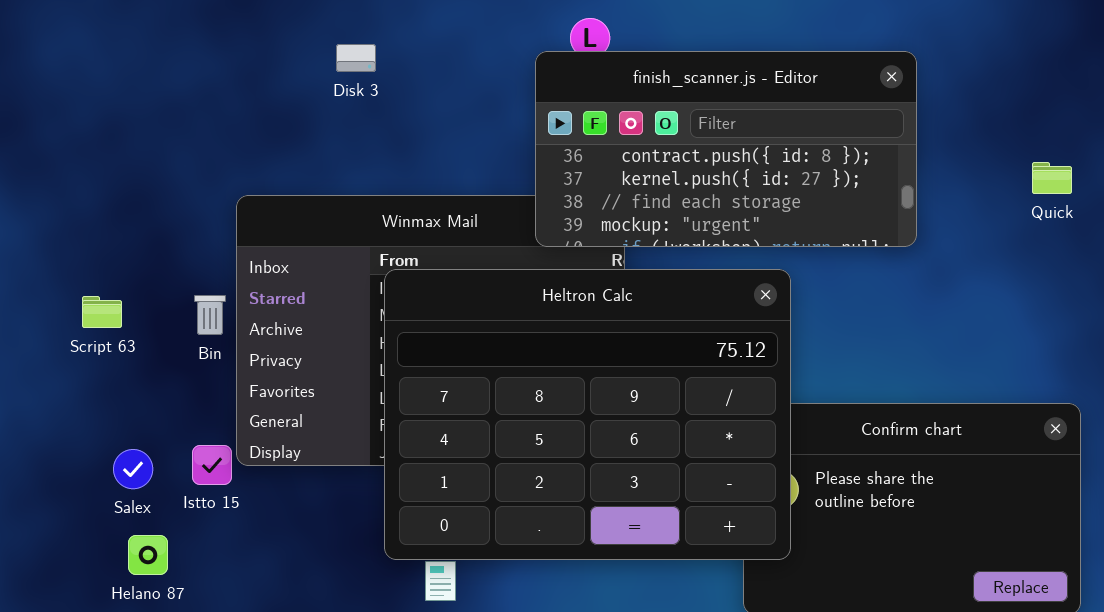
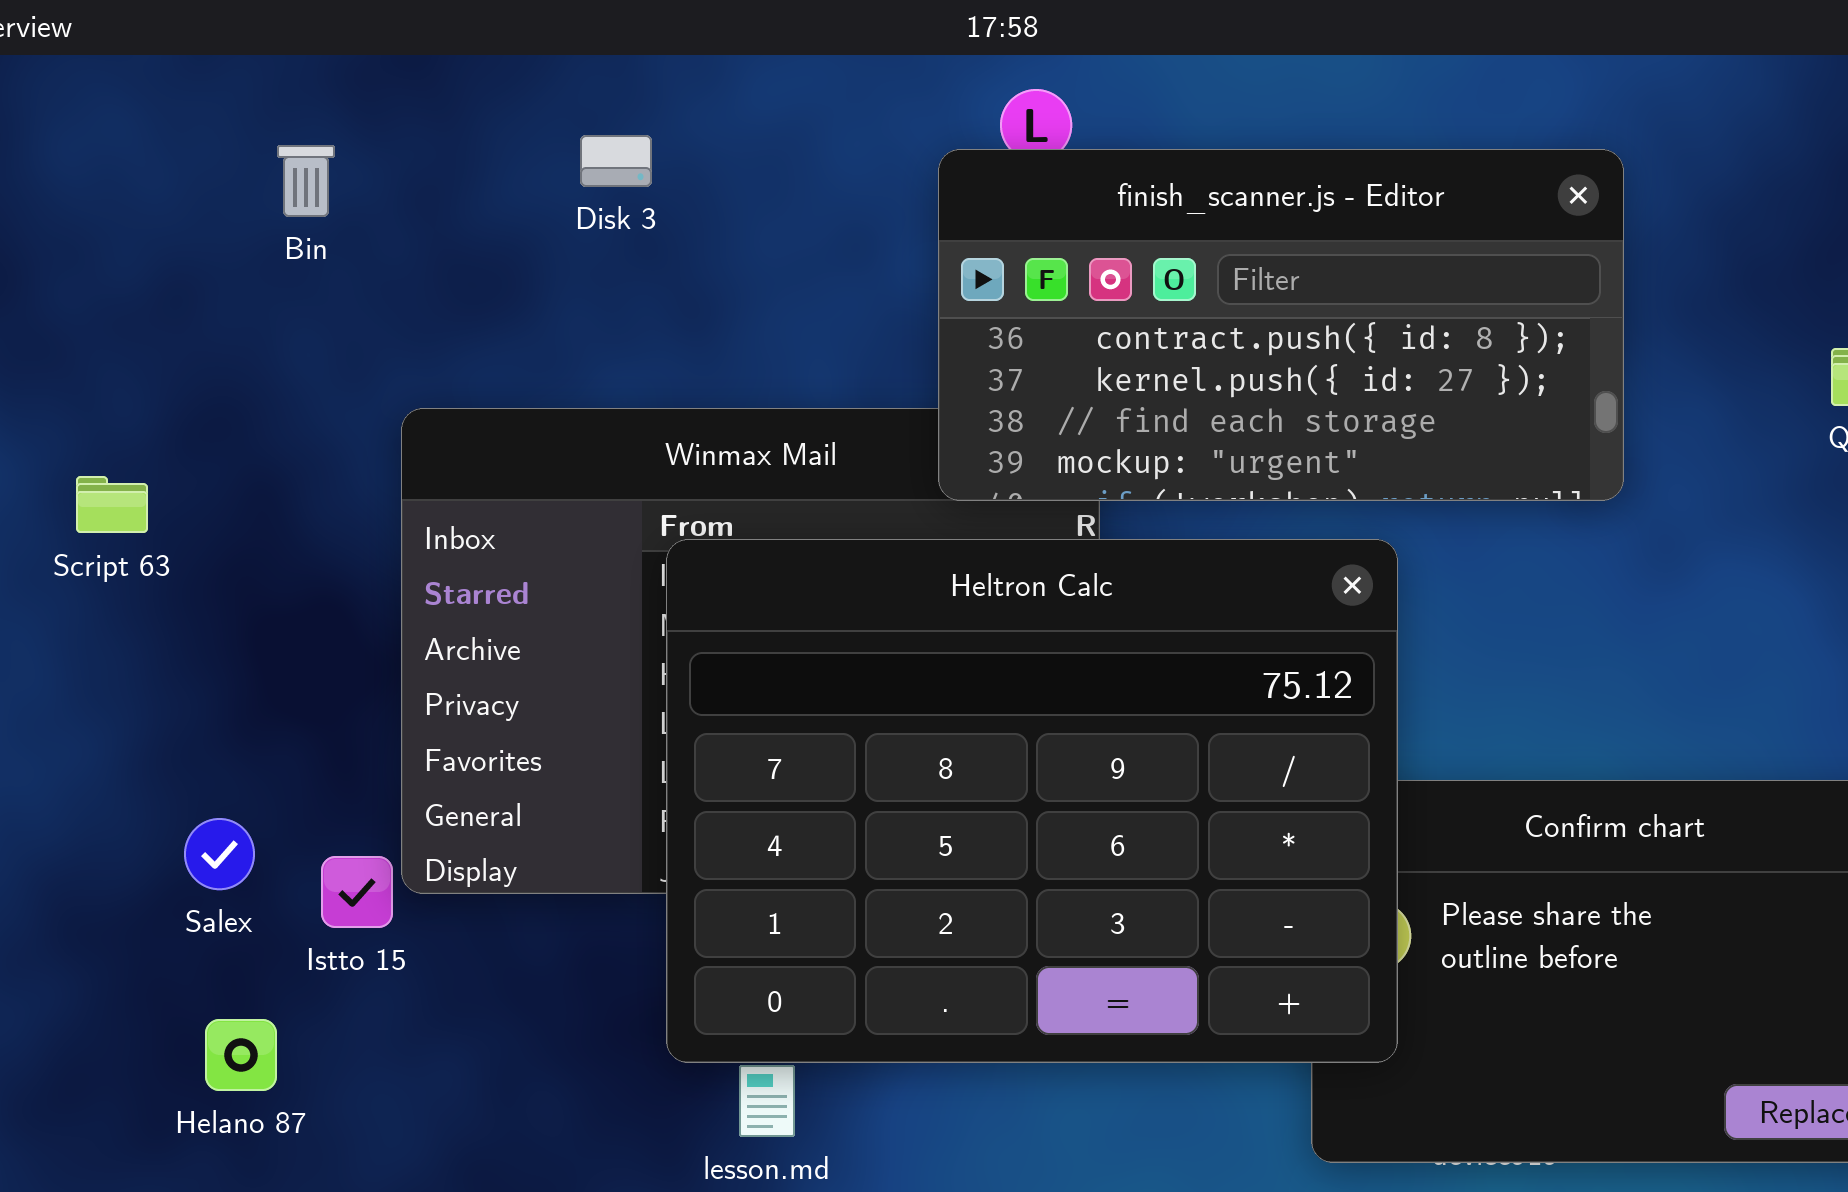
Bin: [194,295,226,335] -> [277,145,335,217], moved
Script 63: [82,296,122,328] -> [76,476,148,533], moved
Salex: [113,449,153,489] -> [184,818,255,890], moved

